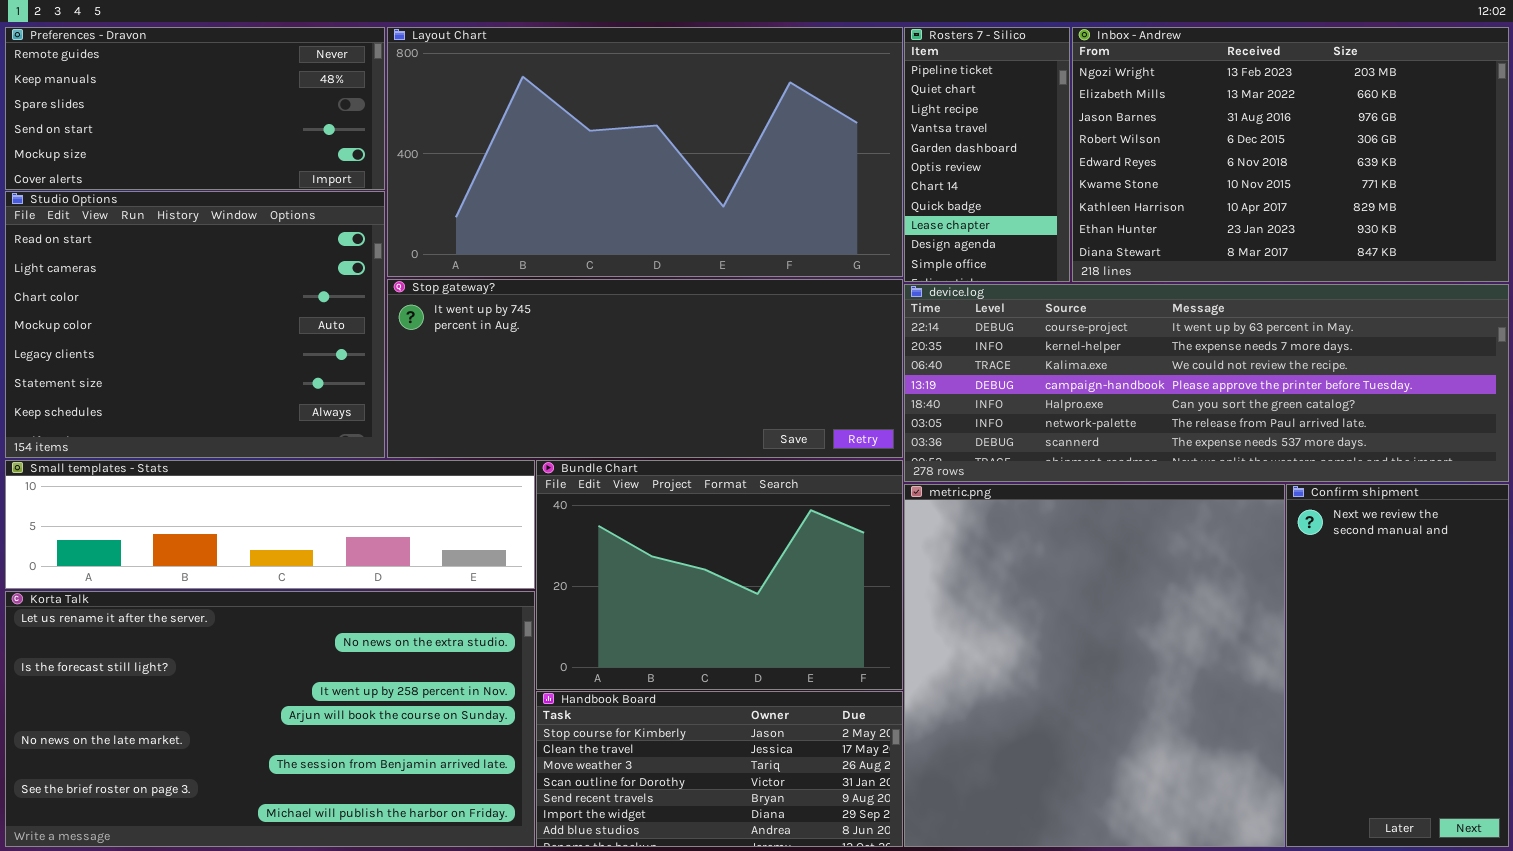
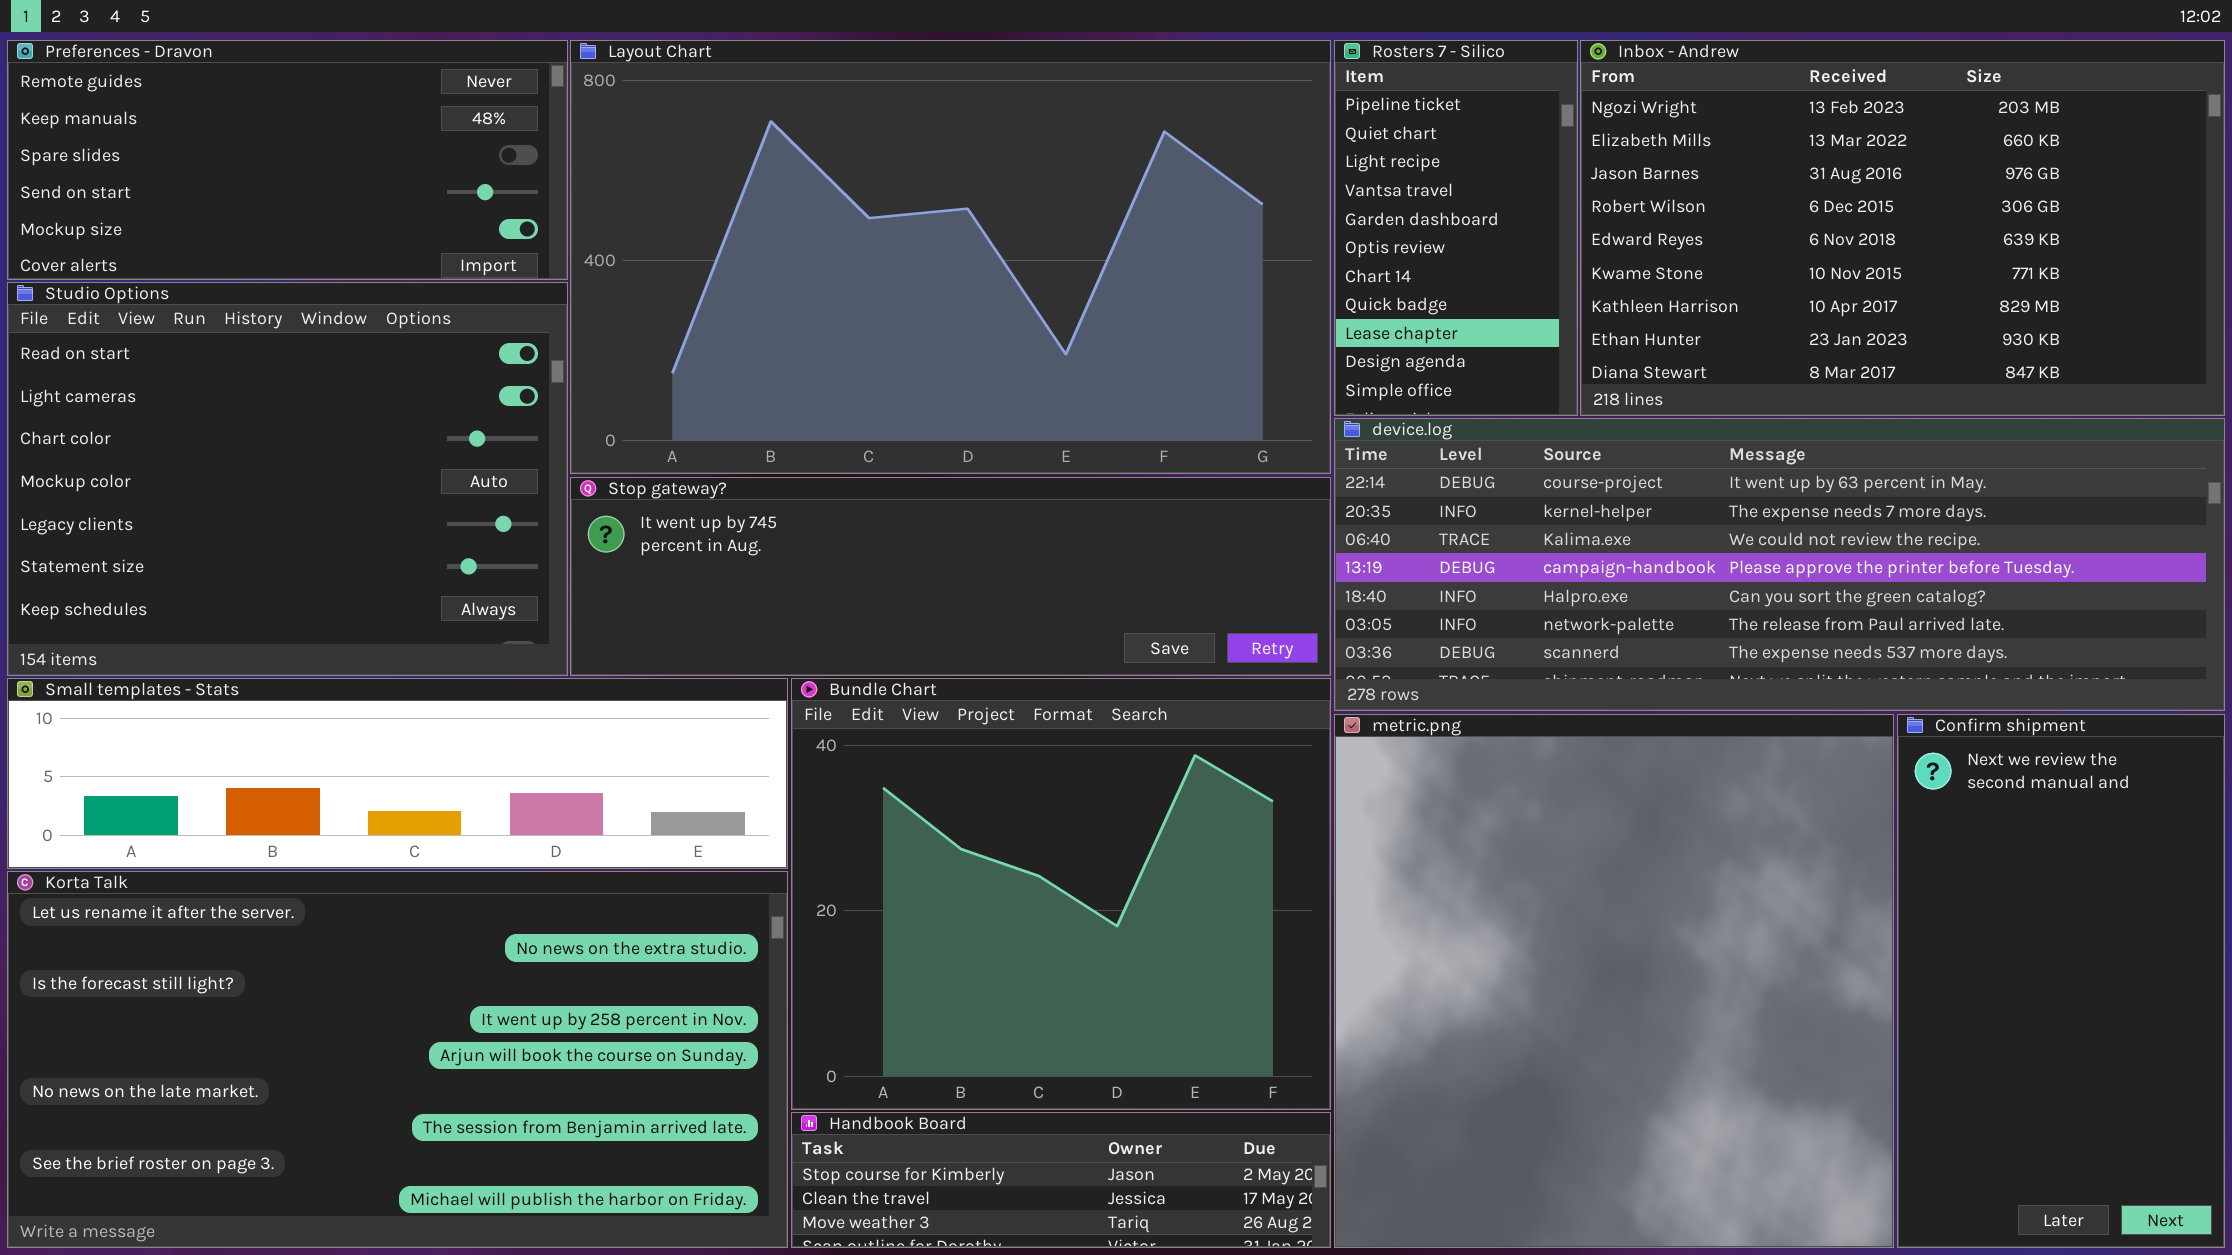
Layout Chart: [387,27,903,277] -> [570,40,1331,474], resized
Stop gateway?: [387,279,903,458] -> [570,477,1331,676], resized
Bundle Chart: [536,460,903,690] -> [791,678,1331,1110], resized
Handbook Board: [536,691,903,847] -> [791,1112,1331,1248], resized

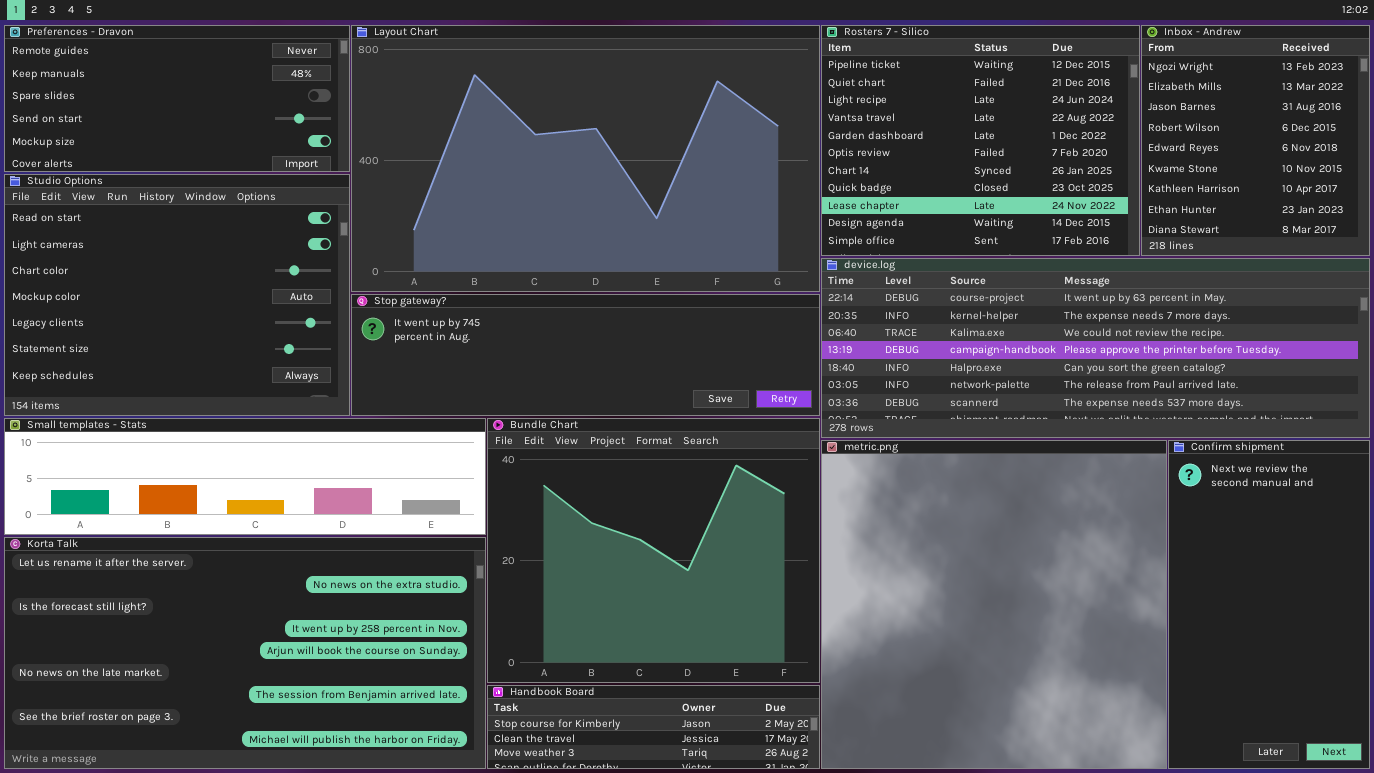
Rosters 7 - Silico: [1334,40,1578,416] -> [821,25,1140,256], resized
Inbox - Andrew: [1580,40,2225,416] -> [1141,25,1370,256], resized

